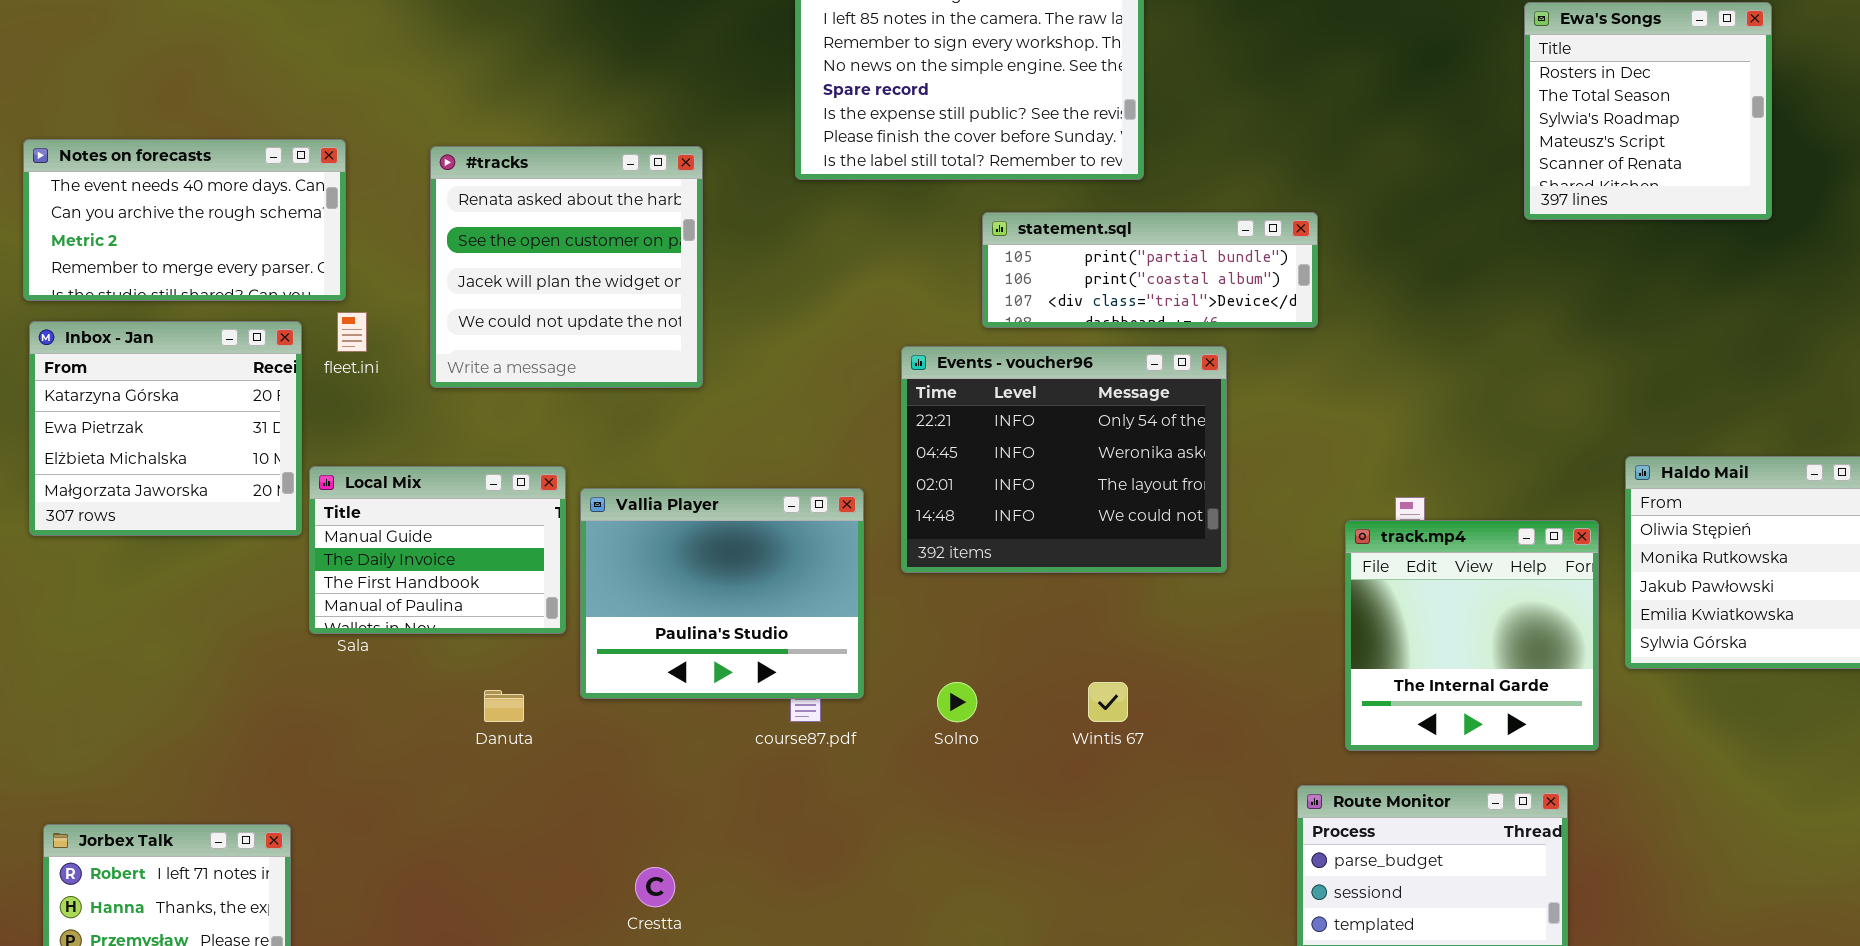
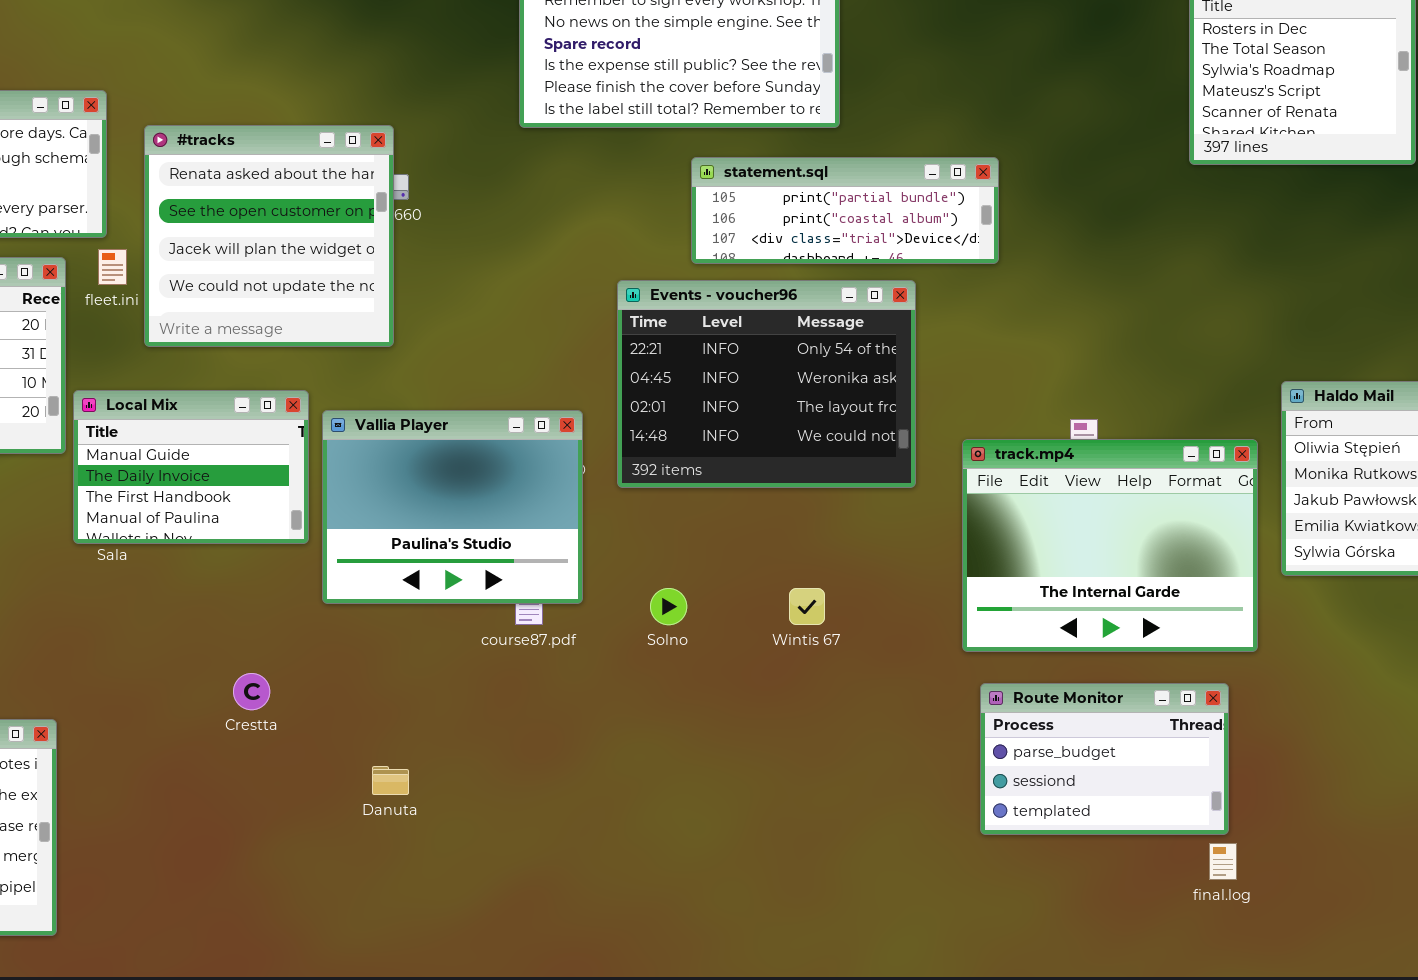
#tracks: [430,146,703,388] -> [144,125,394,347], moved
track.mp4: [1345,520,1599,751] -> [962,439,1258,652], resized
Danuta: [484,690,524,722] -> [372,766,409,795], moved
Crestta: [635,867,675,907] -> [233,673,270,710], moved

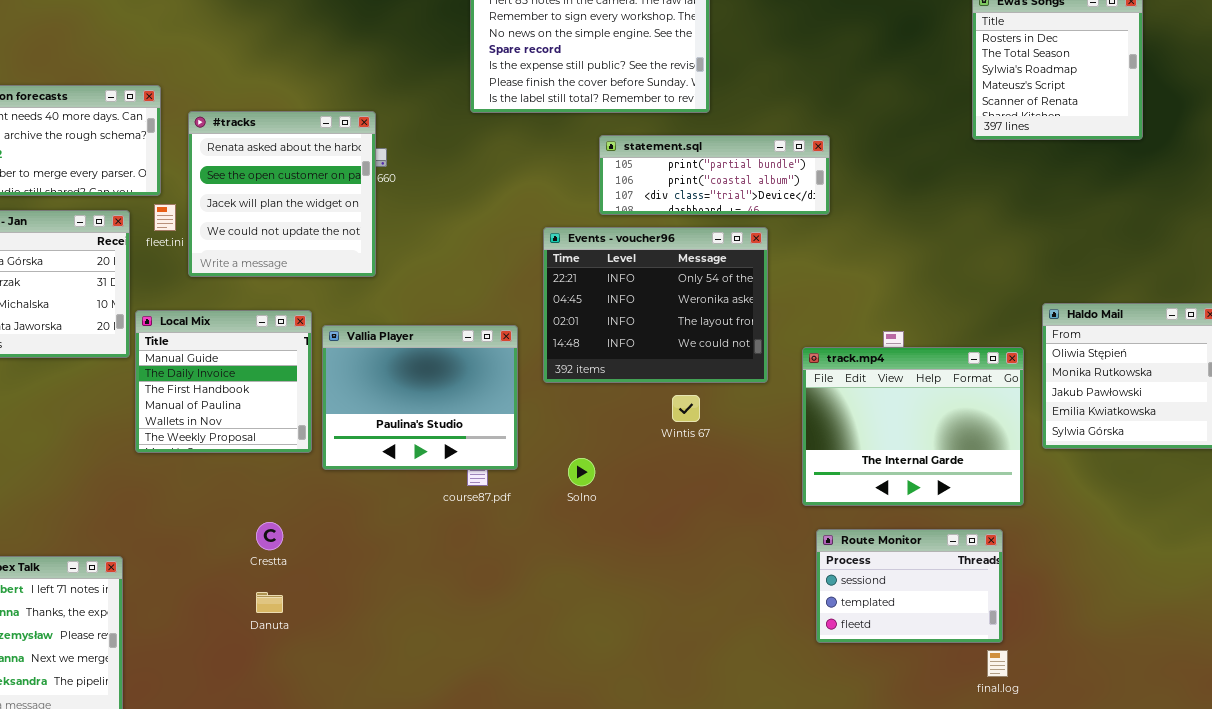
Local Mix: [73,390,309,544] -> [135,310,312,453], resized
Wintis 67: [789,588,825,625] -> [672,395,700,422], moved
Route Monitor: [980,683,1229,835] -> [816,529,1003,643], scrolled down 1 row
Danuta: [372,766,409,795] -> [256,592,283,613], moved

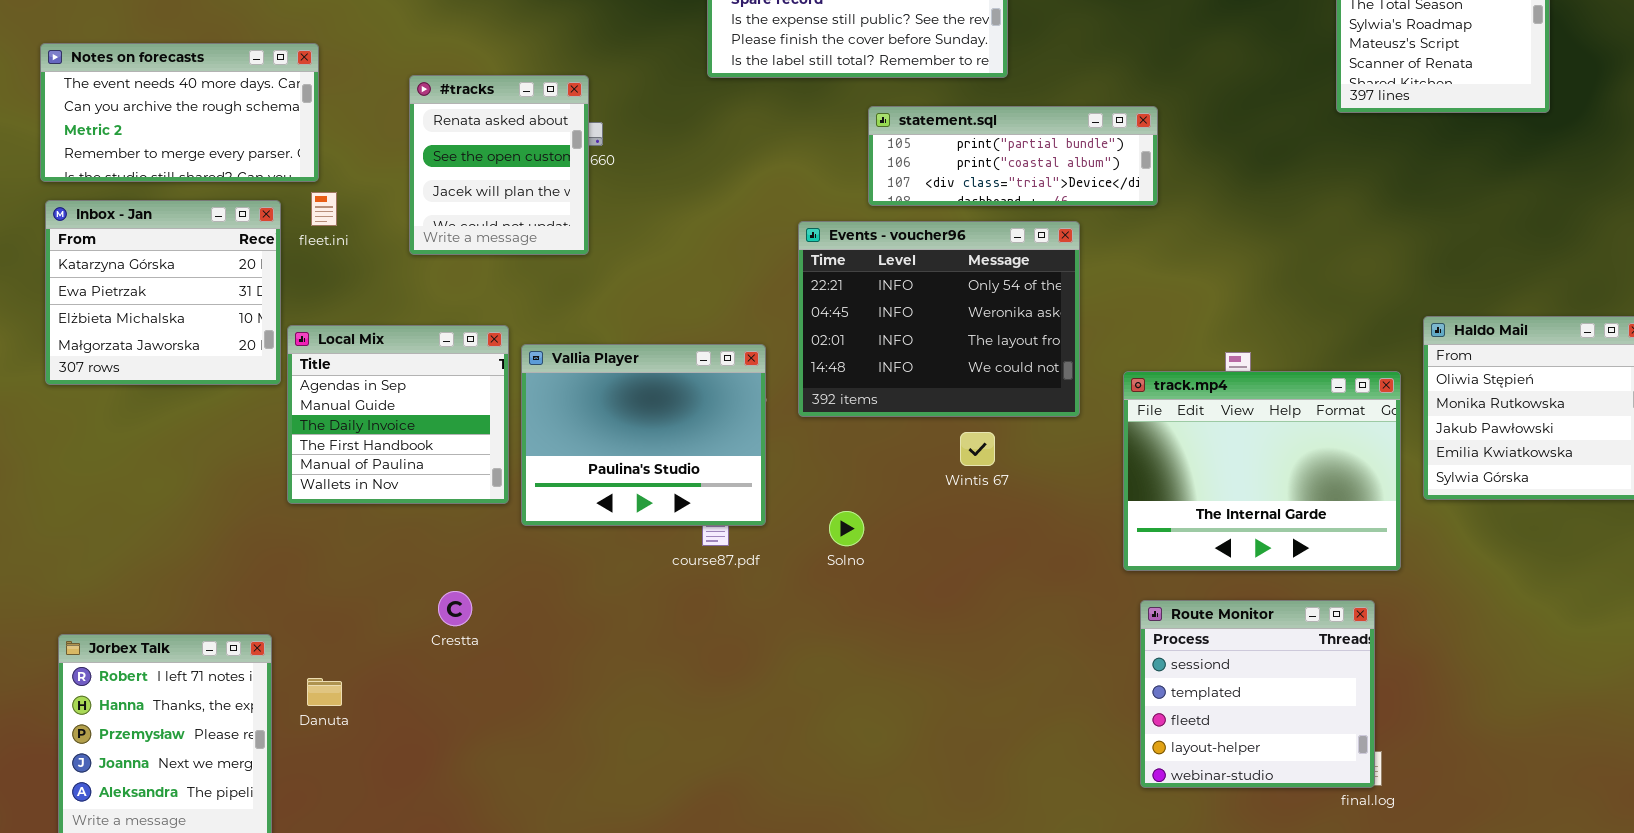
#tracks: [188,111,376,277] -> [409,75,589,255], resized
Local Mix: [135,310,312,453] -> [287,325,509,504], scrolled up 1 row
Route Monitor: [816,529,1003,643] -> [1140,600,1375,788], resized
Danuta: [256,592,283,613] -> [307,678,342,706], moved

